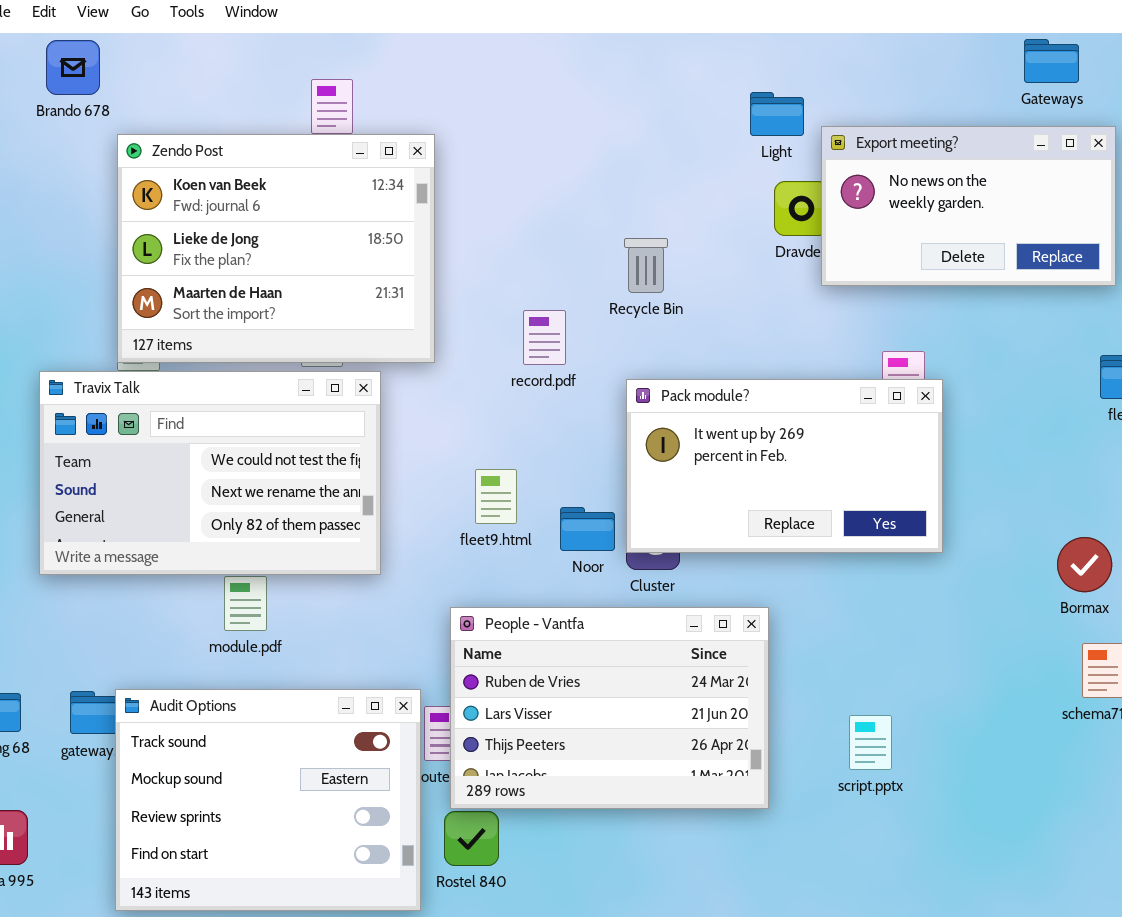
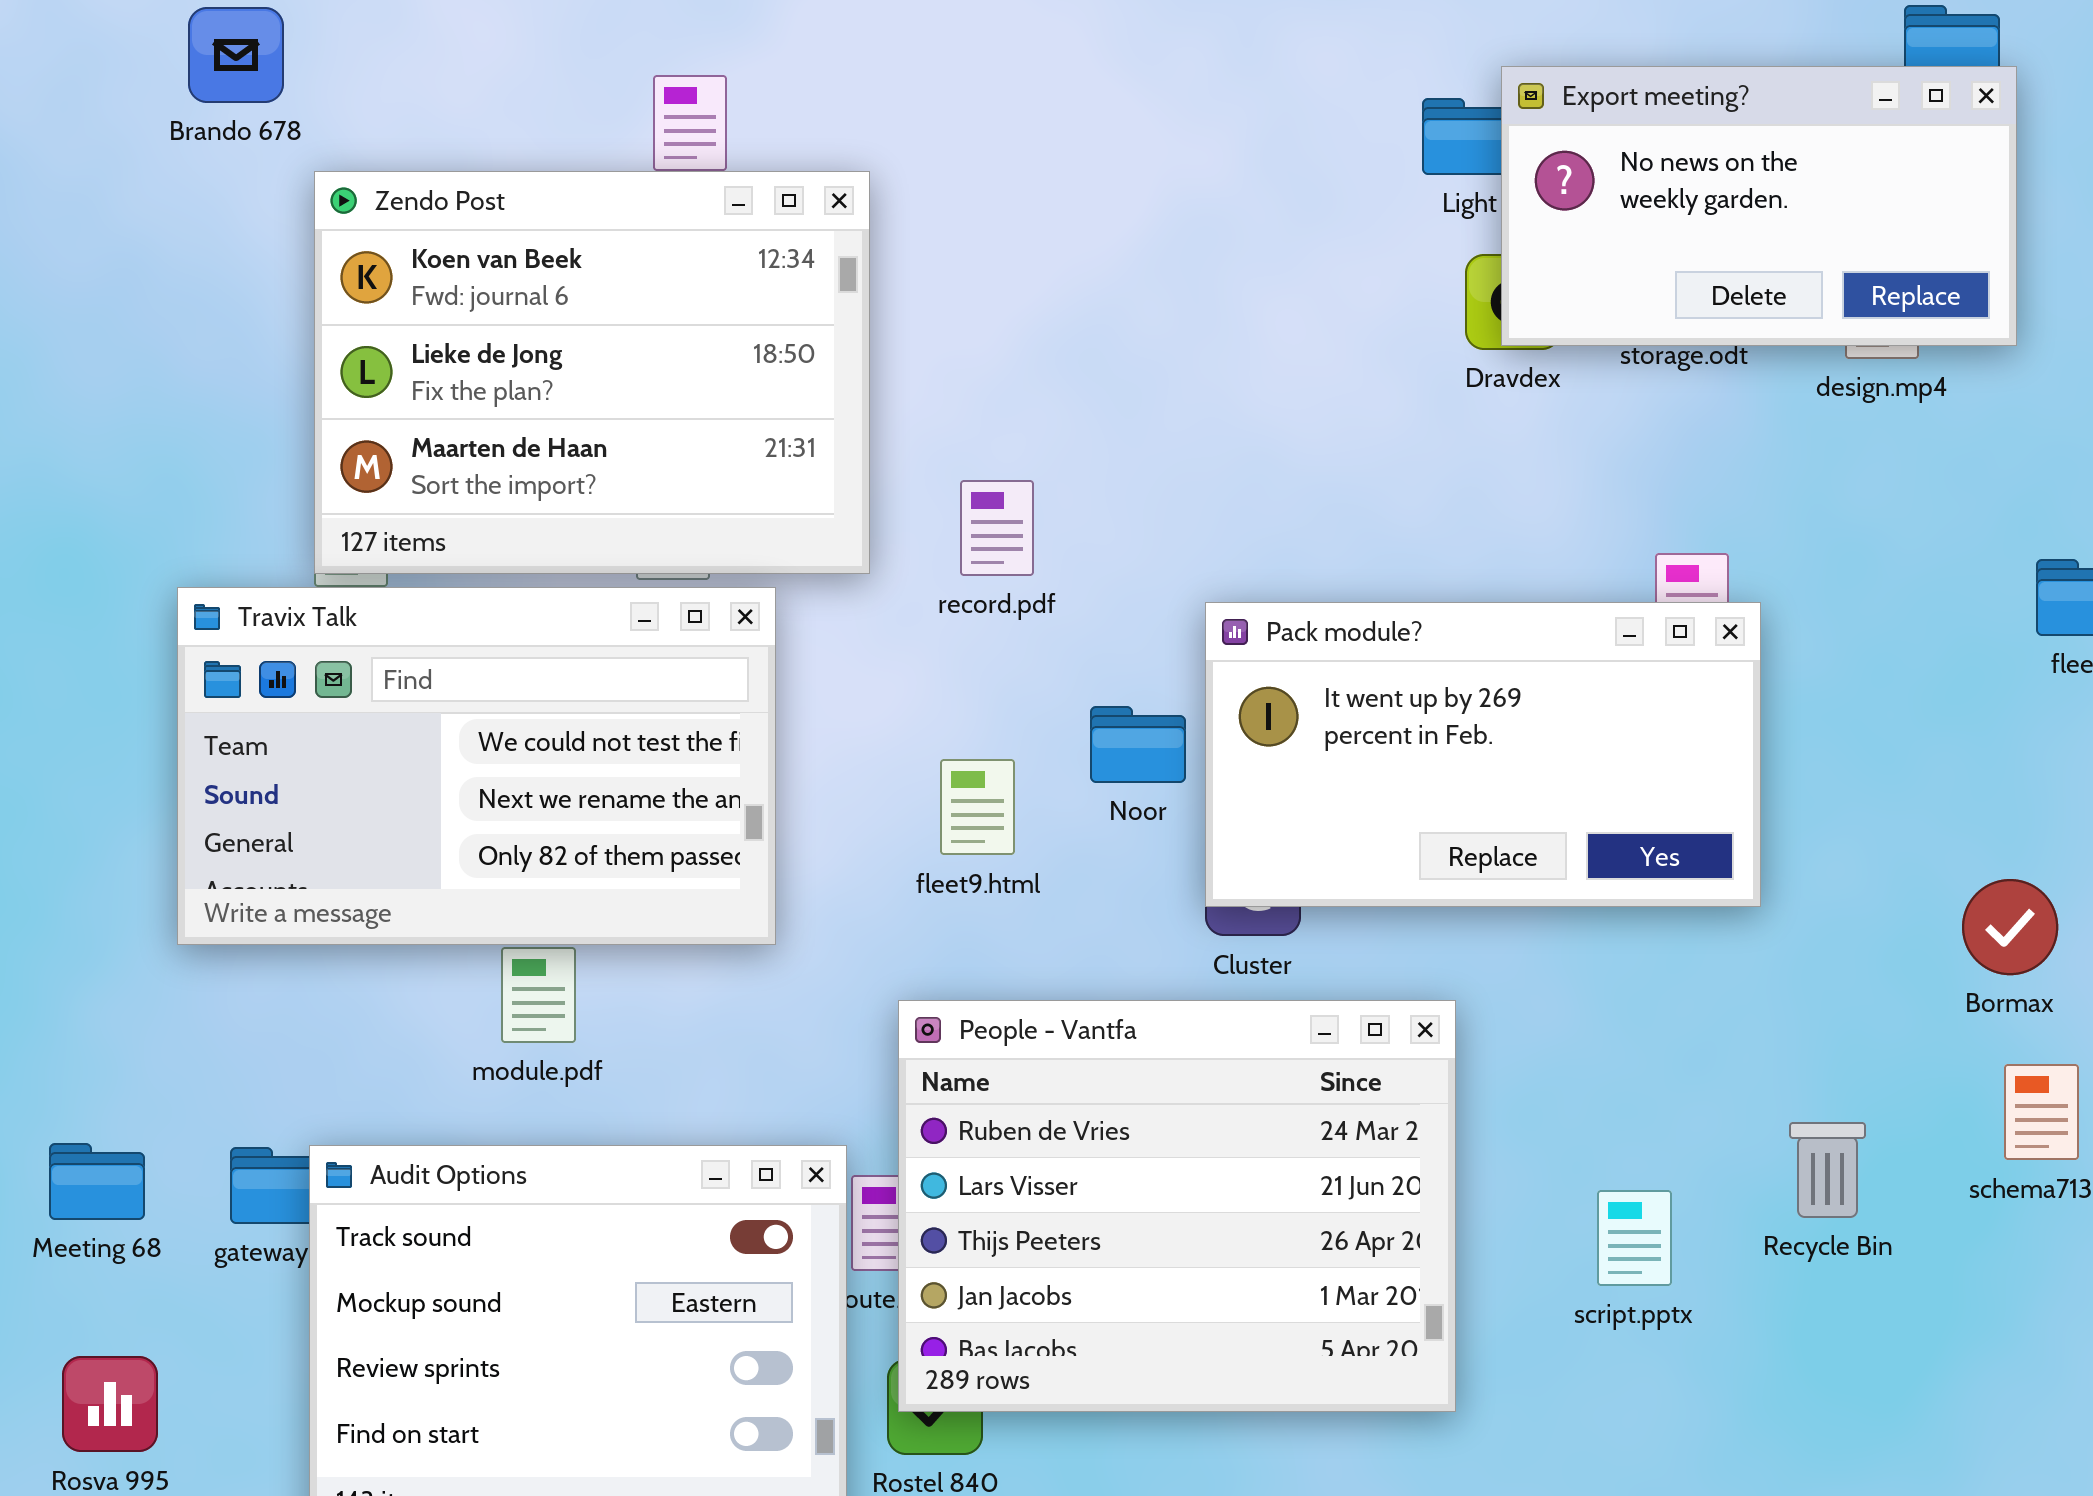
Export meeting?: [821,126,1116,286] -> [1501,66,2017,346], moved
Recycle Bin: [624,238,668,293] -> [1789,1122,1866,1218], moved
record.pdf: [523,310,566,365] -> [960,480,1034,576], moved
Noor: [560,507,615,551] -> [1090,706,1186,783], moved
People - Vantfa: [450,607,769,809] -> [898,1000,1456,1412], resized

